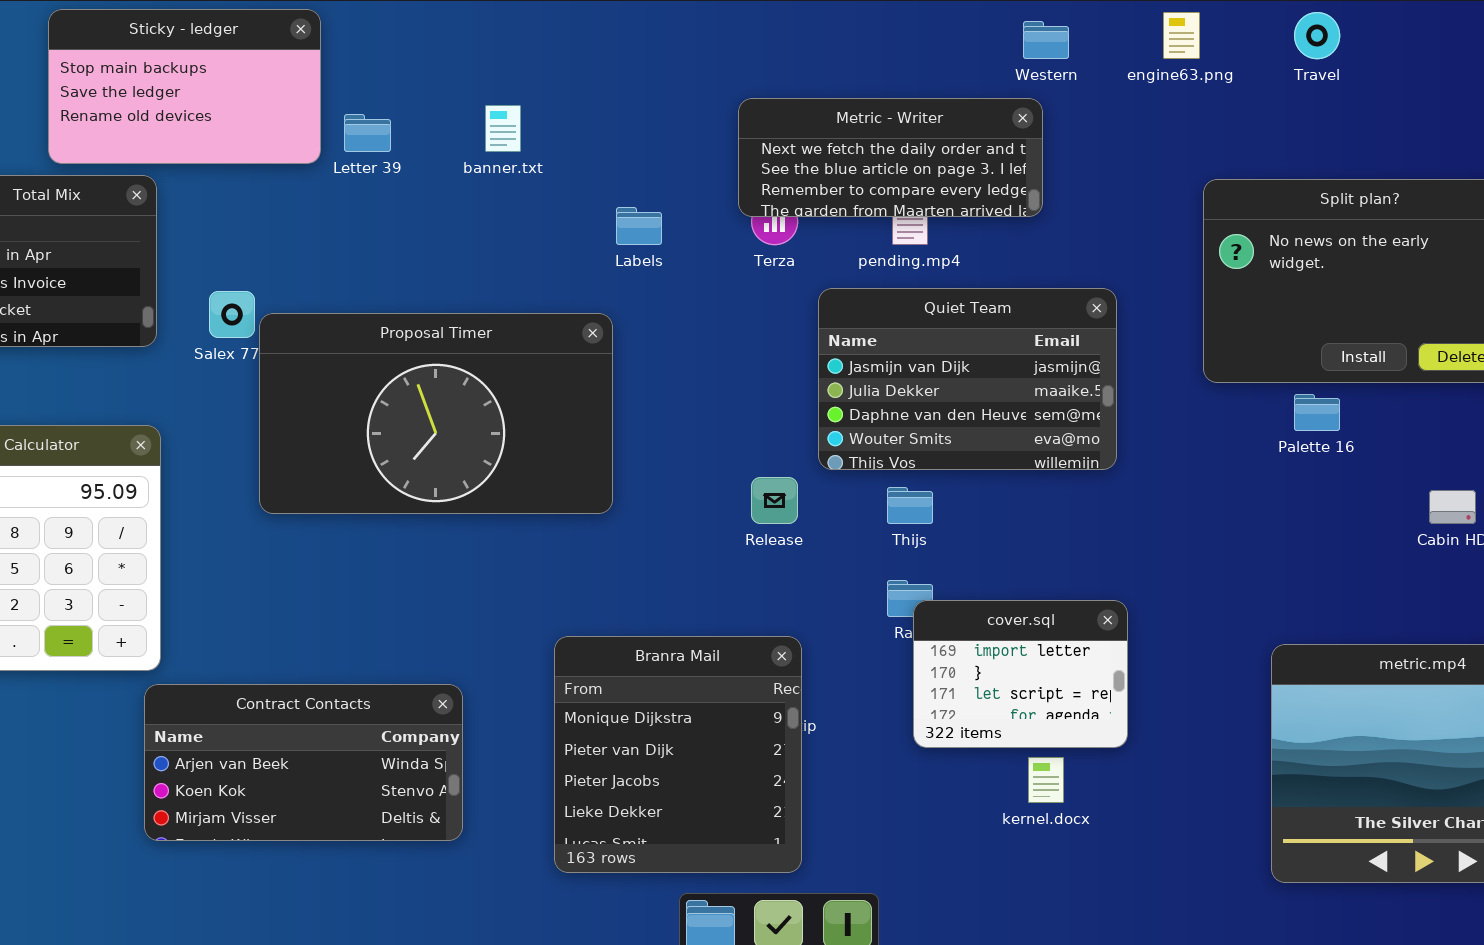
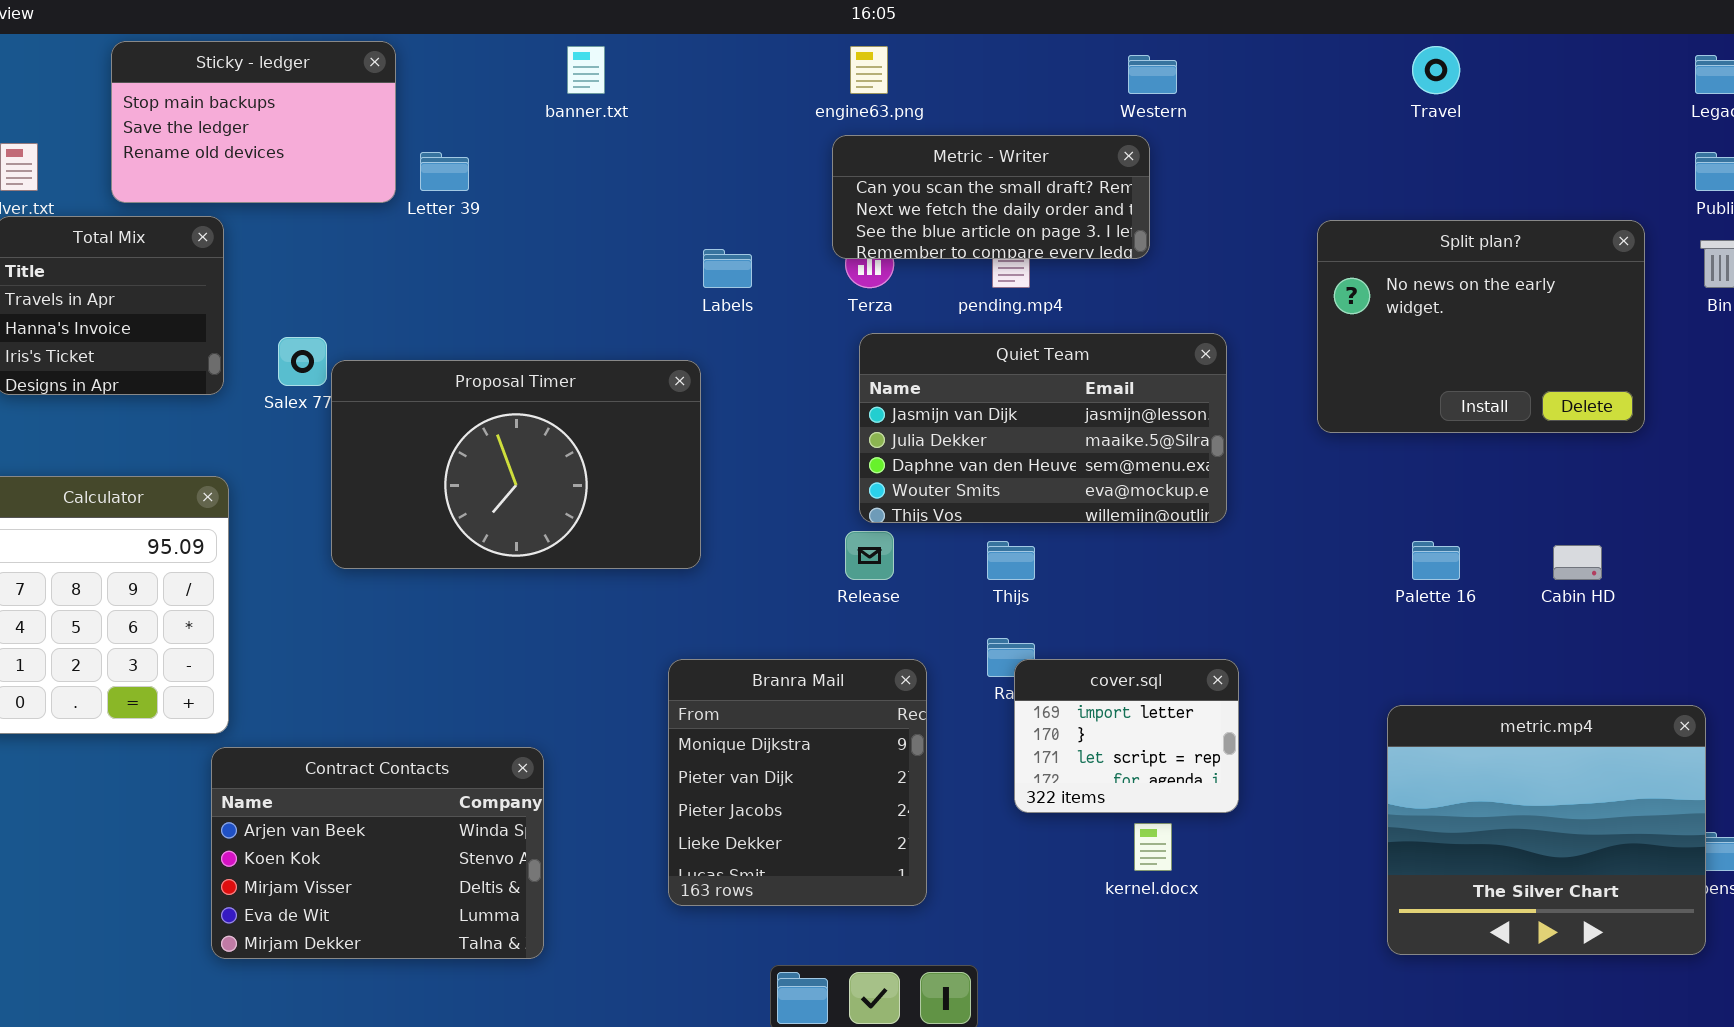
engine63.png: [1163,12,1200,59] -> [850,46,888,94], moved
Metric - Writer: [738,98,1043,217] -> [832,135,1150,259], scrolled up 1 row
banner.txt: [485,105,521,152] -> [567,46,605,94], moved
Quiet Team: [818,288,1117,470] -> [859,333,1227,523], resized
Palette 16: [1294,394,1340,431] -> [1412,541,1460,580], moved
Branra Mail: [554,636,802,873] -> [668,659,927,906], moved
Contract Contacts: [144,684,463,841] -> [211,747,544,959], resized

